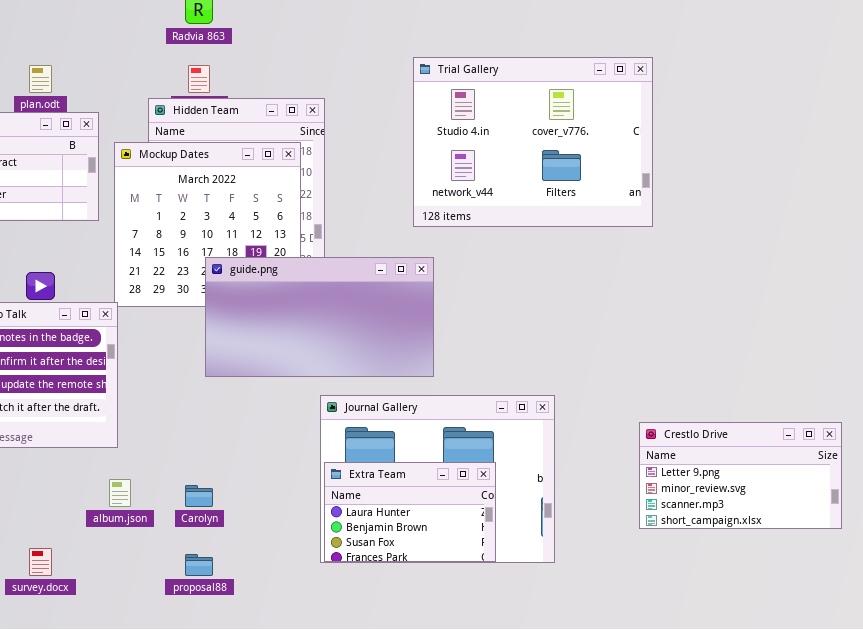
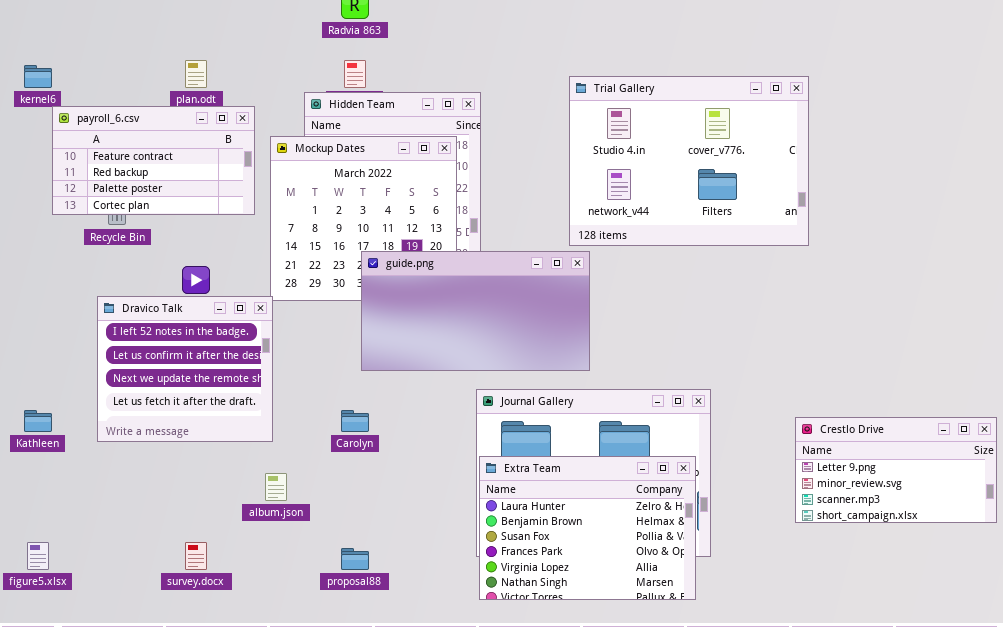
Trial Gallery: [413,57,653,227] -> [569,76,809,246], moved
Extra Team: [324,462,496,562] -> [479,456,696,600], resized
Carolyn: [185,485,213,507] -> [341,410,369,432], moved

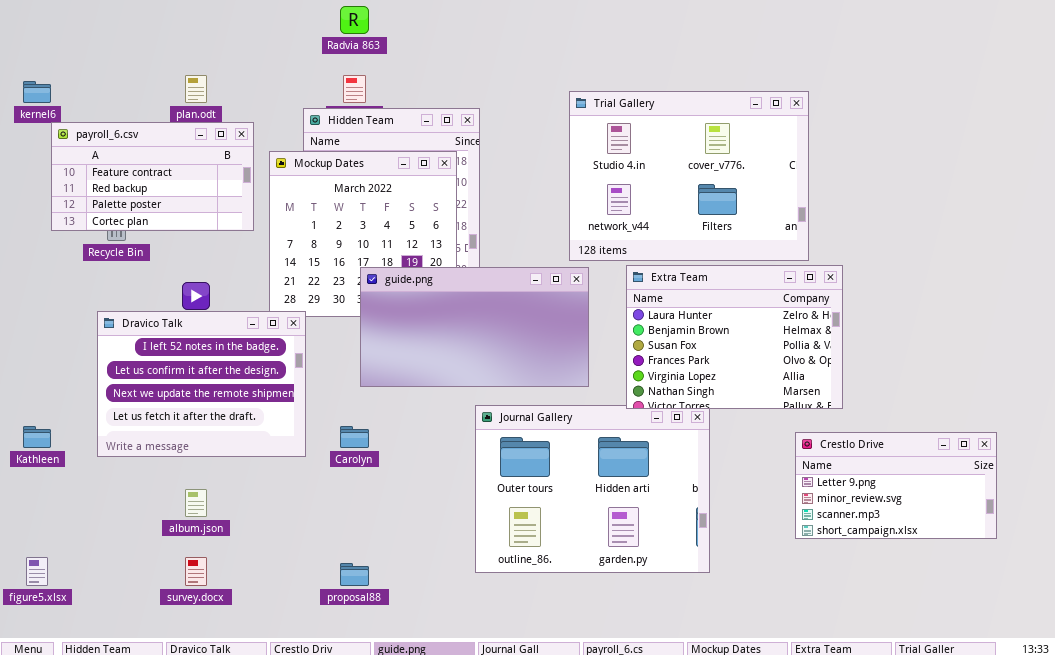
Dravico Talk: [97,296,273,442] -> [97,311,306,457], resized
Extra Team: [479,456,696,600] -> [626,265,843,409], moved
album.json: [265,473,287,501] -> [185,489,207,517], moved

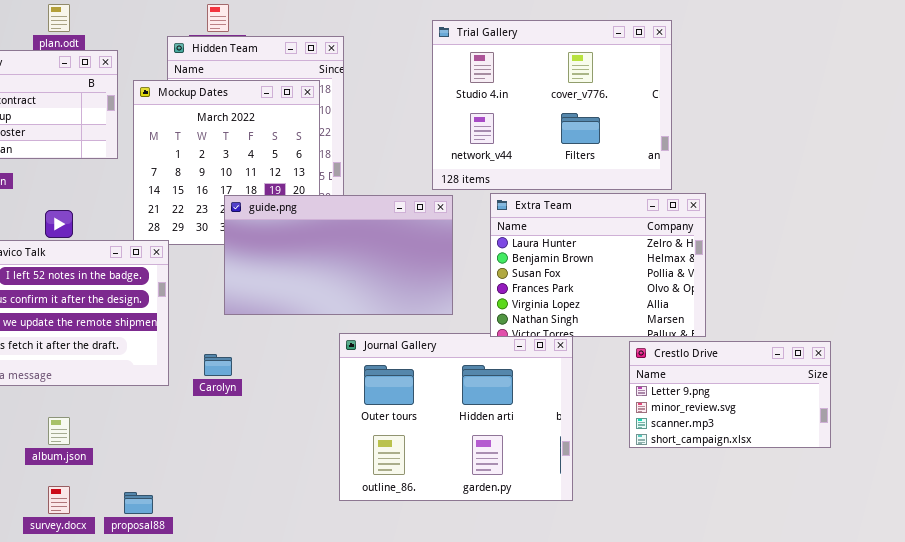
Crestlo Drive: [795,432,997,539] -> [629,341,831,448], moved
proposal88: [340,563,369,586] -> [124,492,153,514], moved

